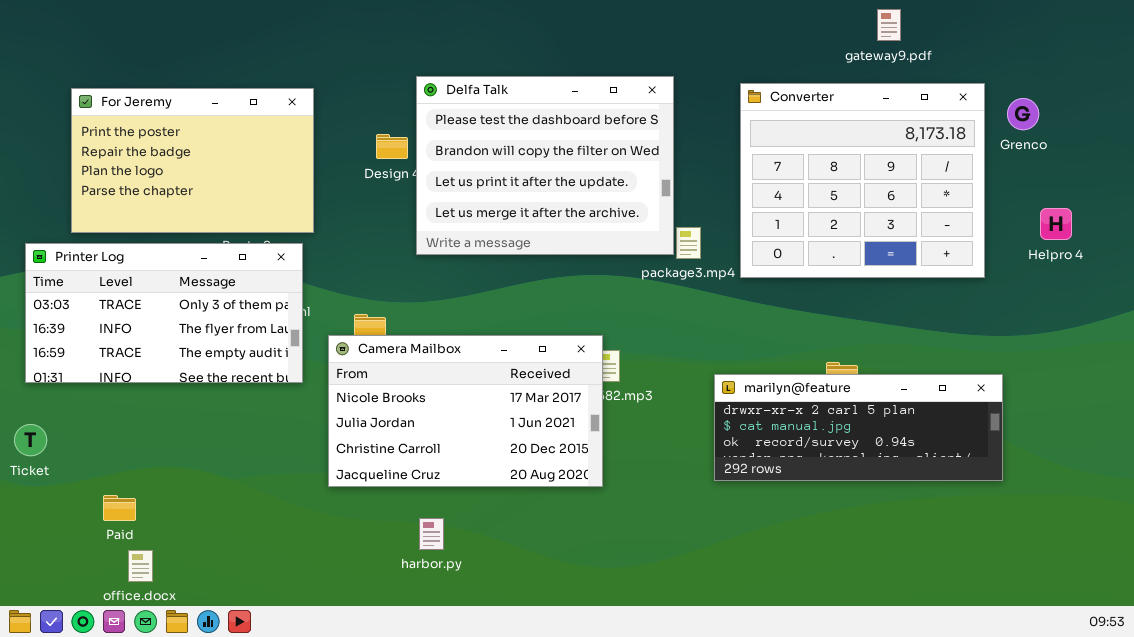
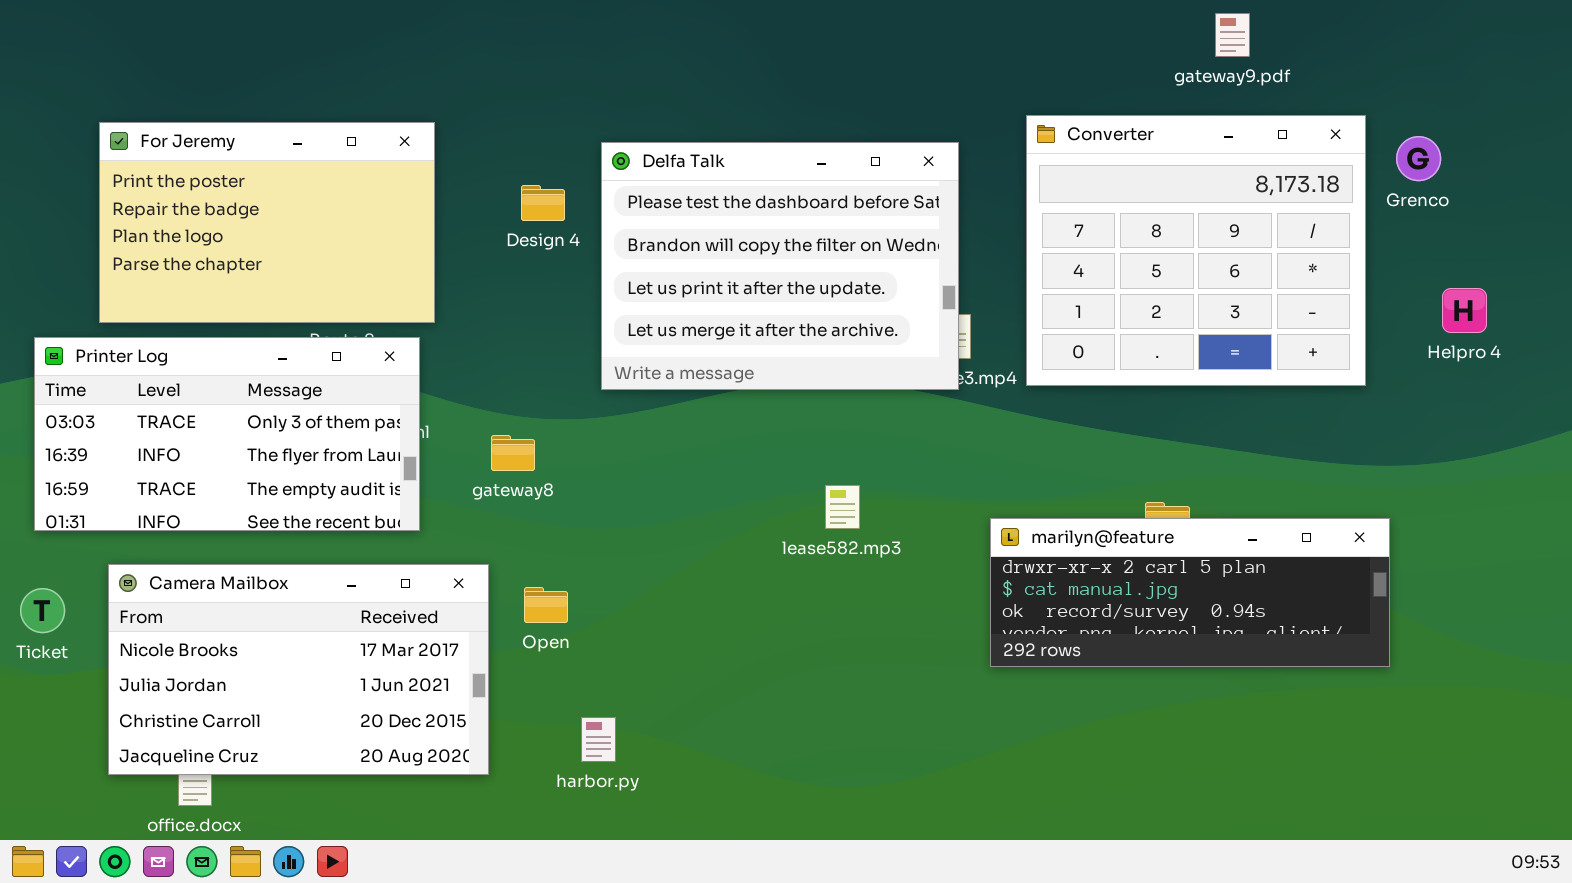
Delfa Talk: [416,76,674,255] -> [601,142,959,390], moved
Camera Mailbox: [328,335,603,487] -> [108,564,489,775], moved

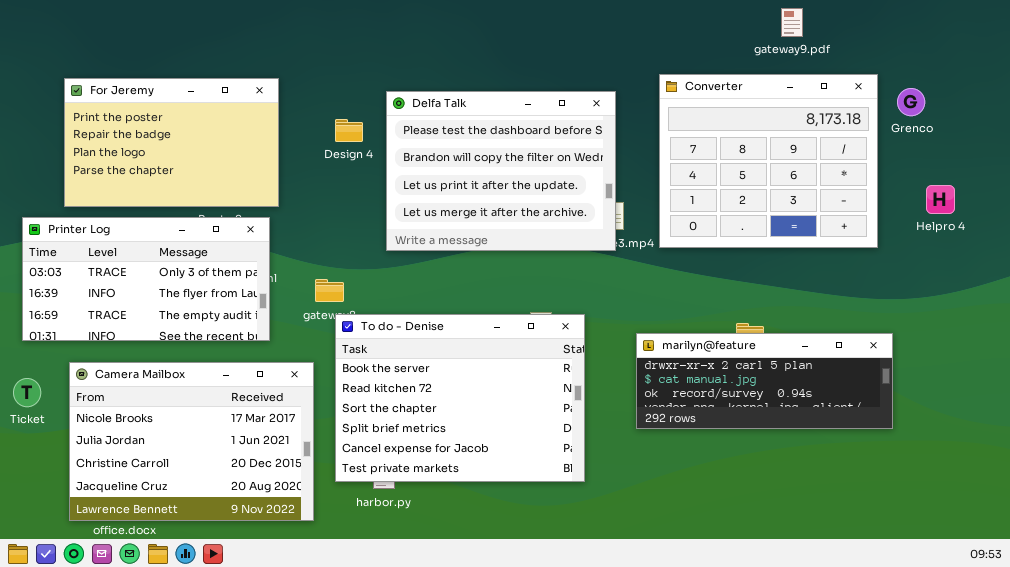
To do - Denise: none -> [335,314,585,482], opened
Camera Mailbox: [108,564,489,775] -> [69,362,314,521], resized

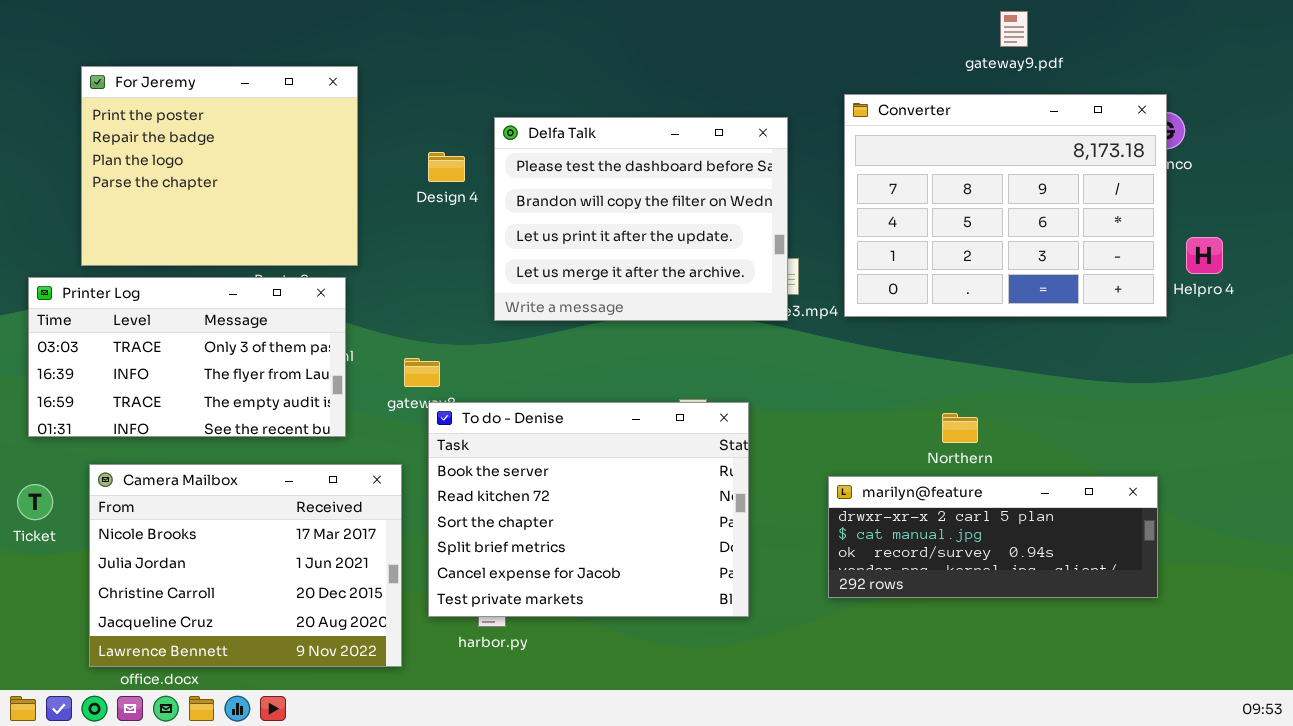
Converter: [659,74,878,248] -> [844,94,1167,317], resized
For Jeremy: [64,78,279,207] -> [81,66,358,266], resized
marilyn@feature: [636,333,893,429] -> [828,476,1158,598], moved

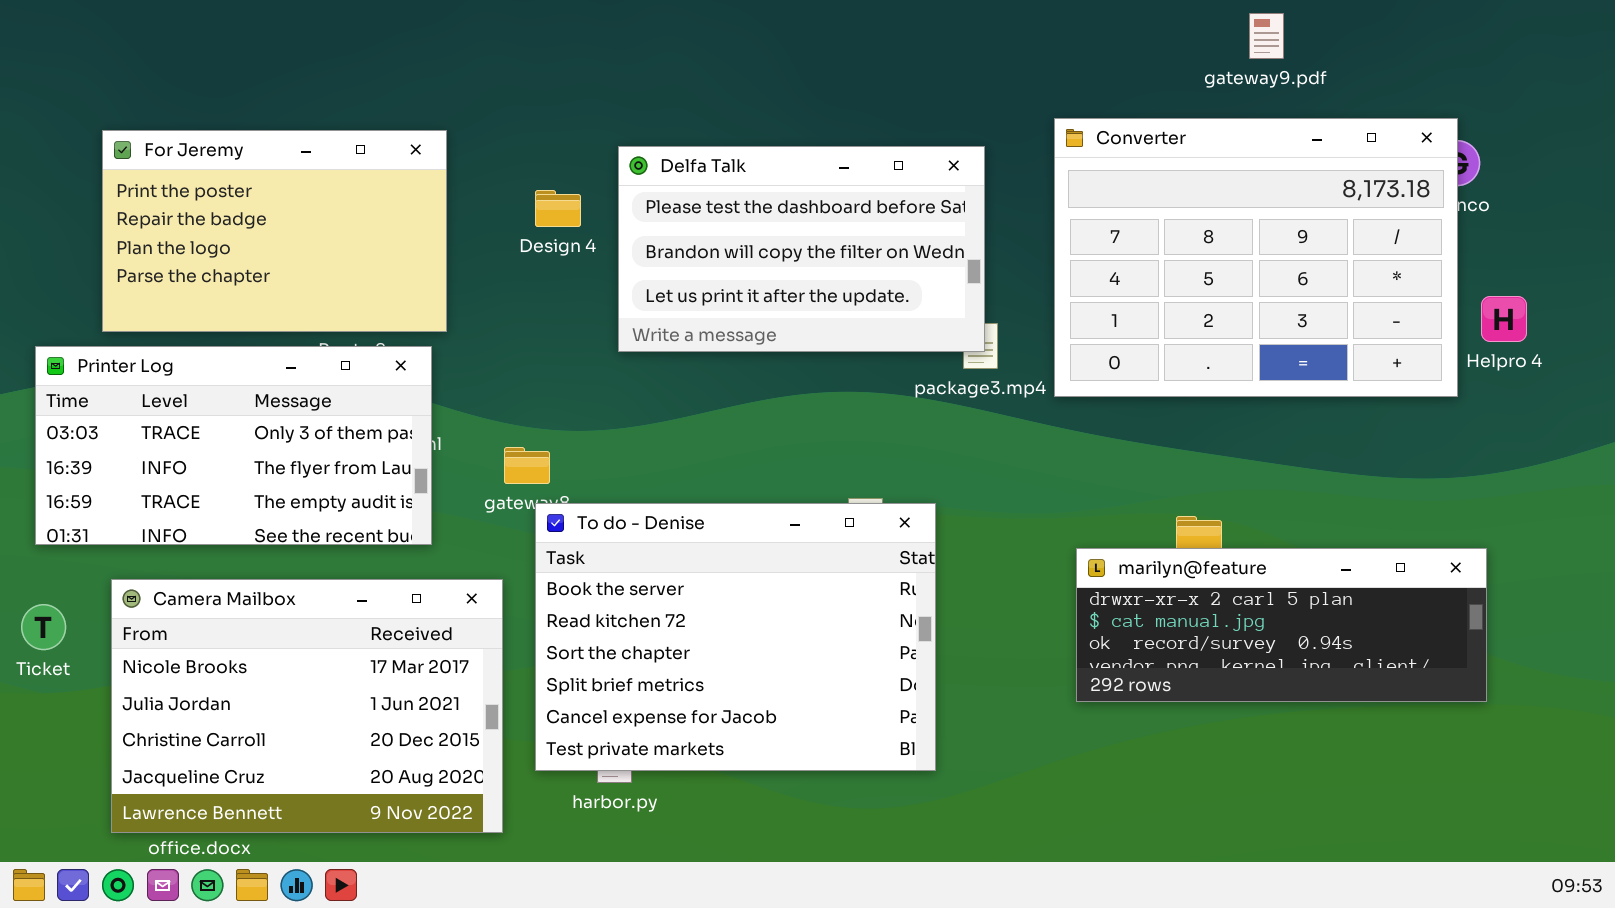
For Jeremy: [81,66,358,266] -> [102,130,447,332], resized
Delfa Talk: [494,117,788,321] -> [618,146,985,352], resized
marilyn@feature: [828,476,1158,598] -> [1076,548,1487,702], moved

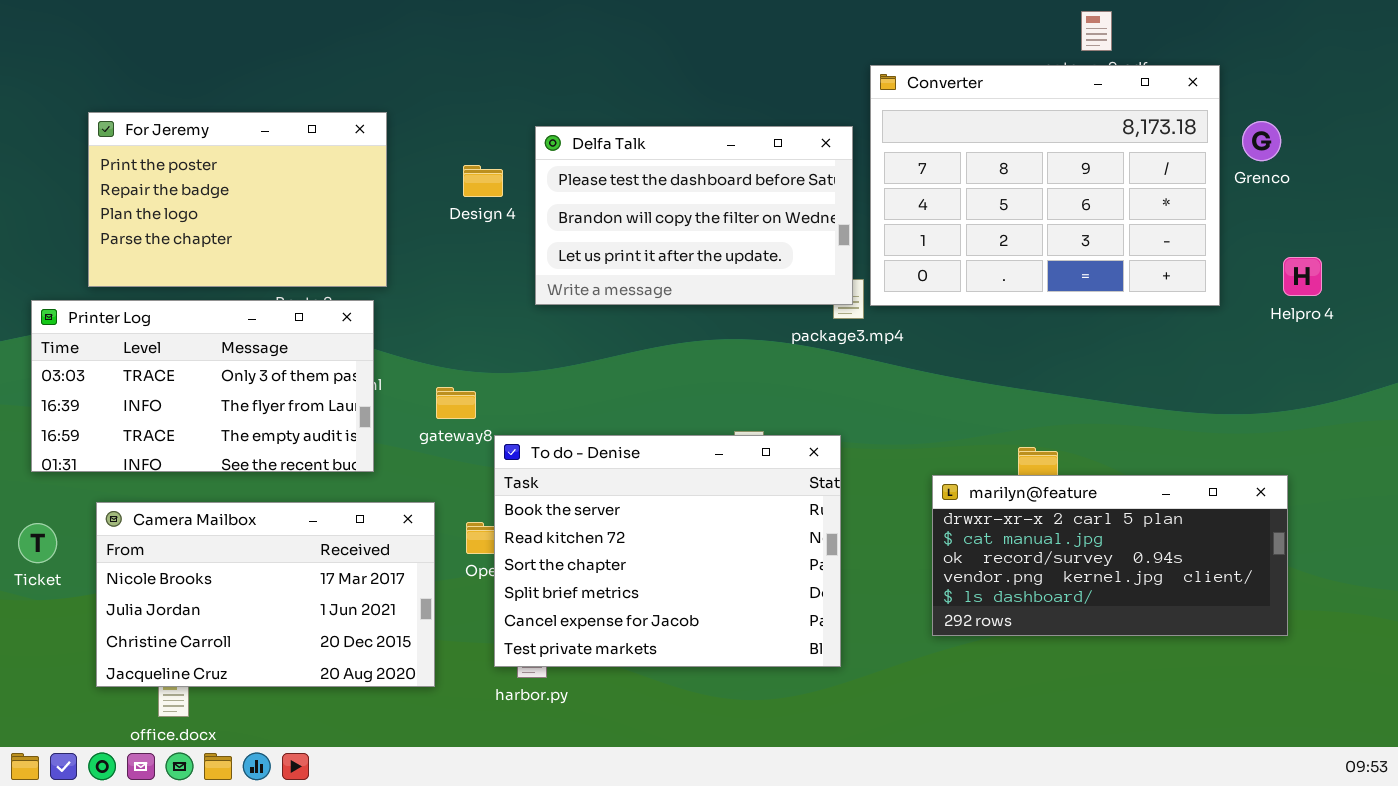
Converter: [1054,118,1458,397] -> [870,65,1220,306], moved
To do - Denise: [535,503,936,771] -> [494,435,841,667], moved
marilyn@feature: [1076,548,1487,702] -> [932,475,1288,636], resized
Camera Mailbox: [111,579,503,833] -> [96,502,435,687], resized

